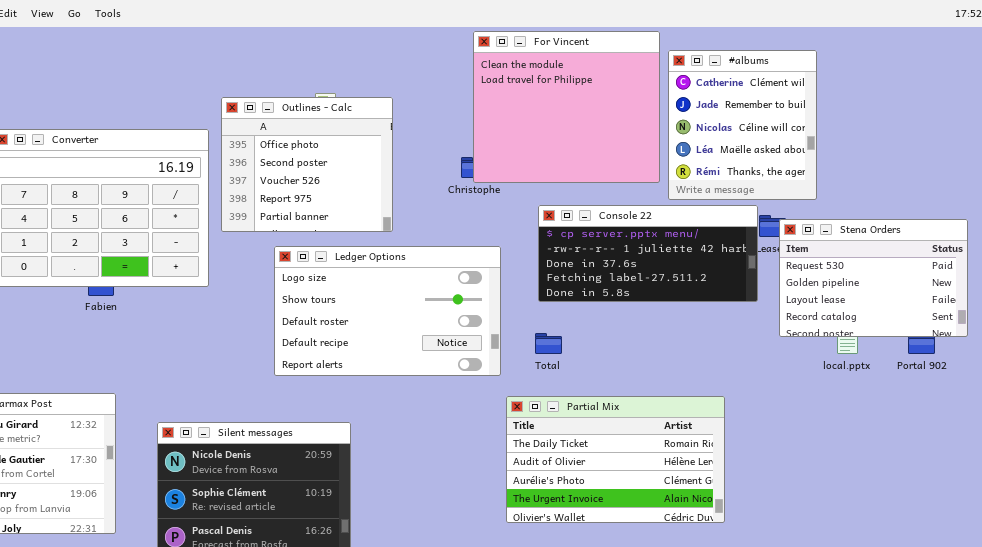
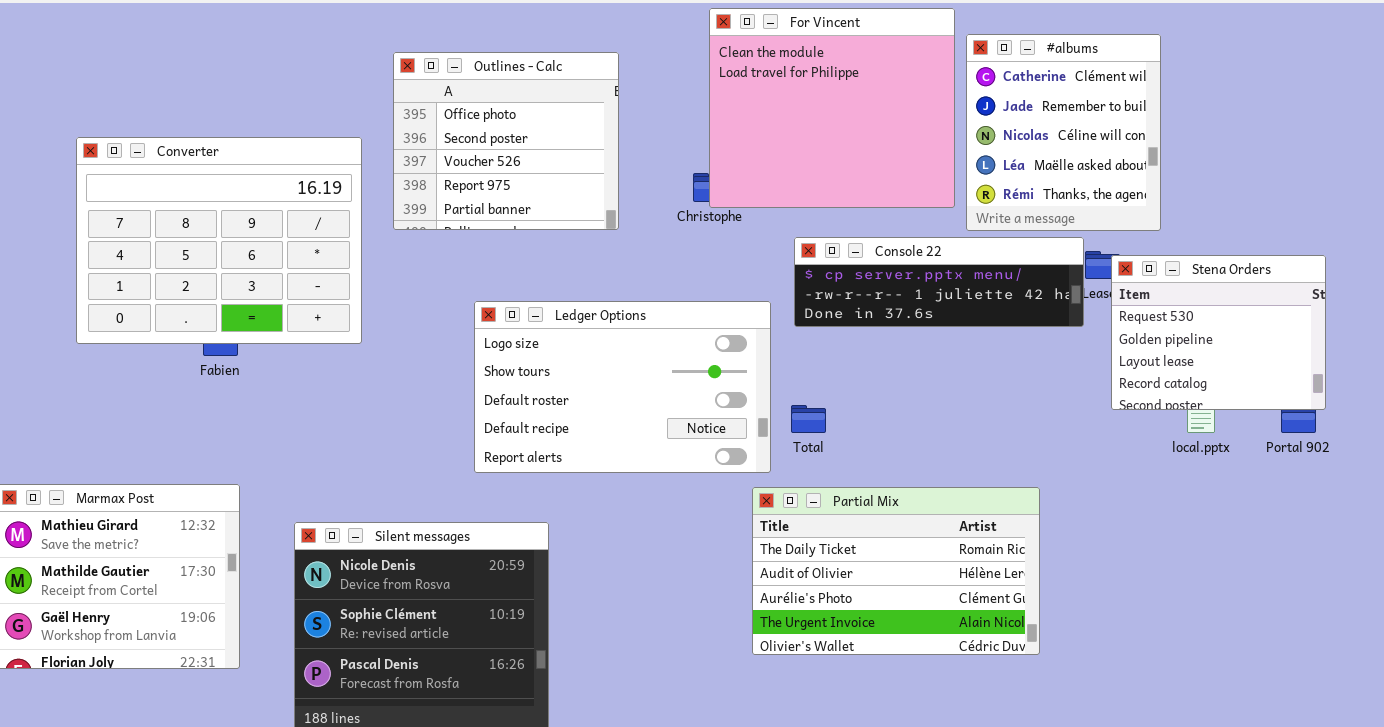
Outlines - Calc: [221,97,393,232] -> [393,52,619,230], moved
Console 22: [538,205,758,302] -> [794,237,1084,327], resized
Stena Orders: [779,219,968,337] -> [1111,255,1326,410], resized
Ledger Options: [274,246,501,376] -> [474,301,771,473], moved

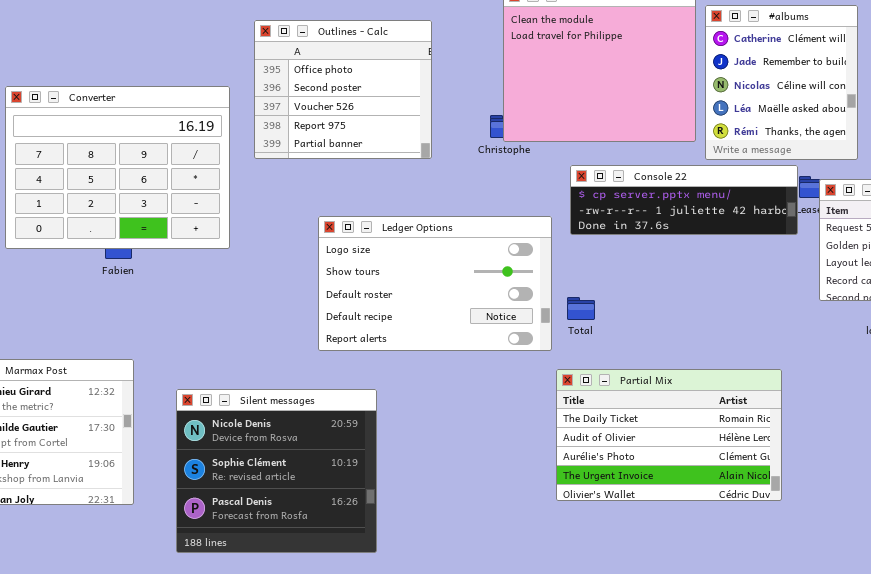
Partial Mix: [752,487,1040,655] -> [556,369,782,501], moved

